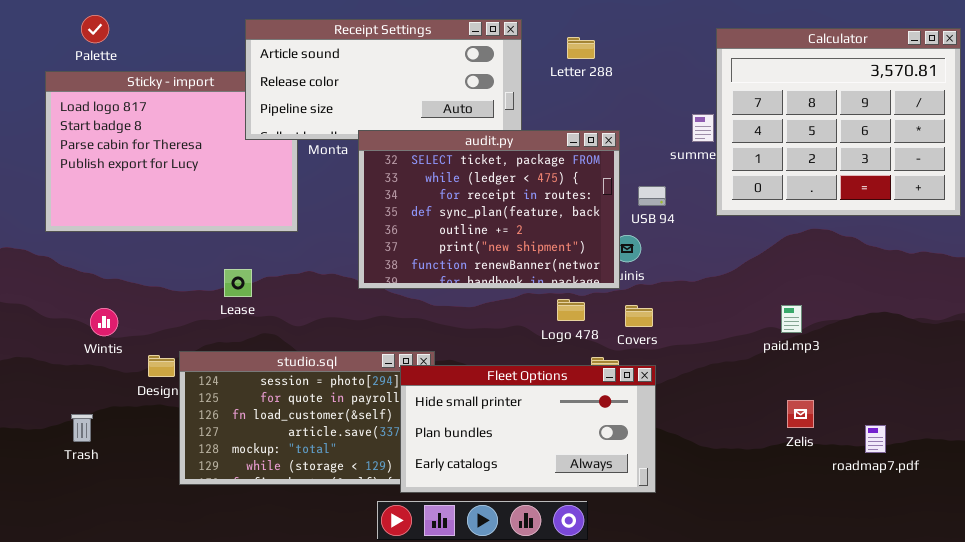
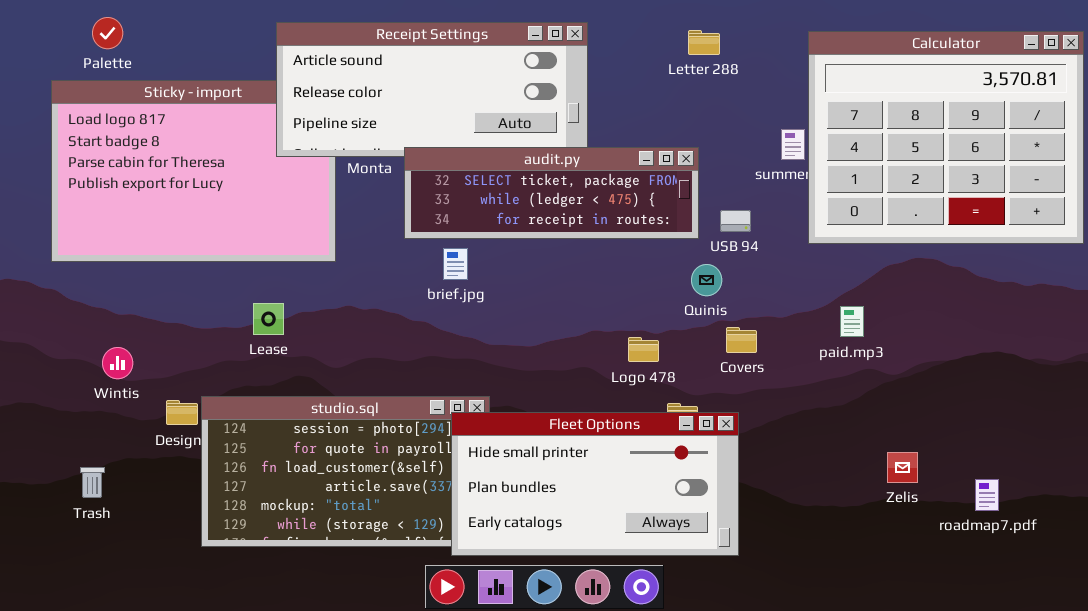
Letter 288: [567,37,595,59] -> [688,30,720,55], moved
audit.py: [358,130,620,289] -> [404,147,699,239], resized
Covers: [625,305,653,327] -> [726,327,757,353], moved
paid.mp3: [781,305,802,333] -> [840,306,864,337], moved

